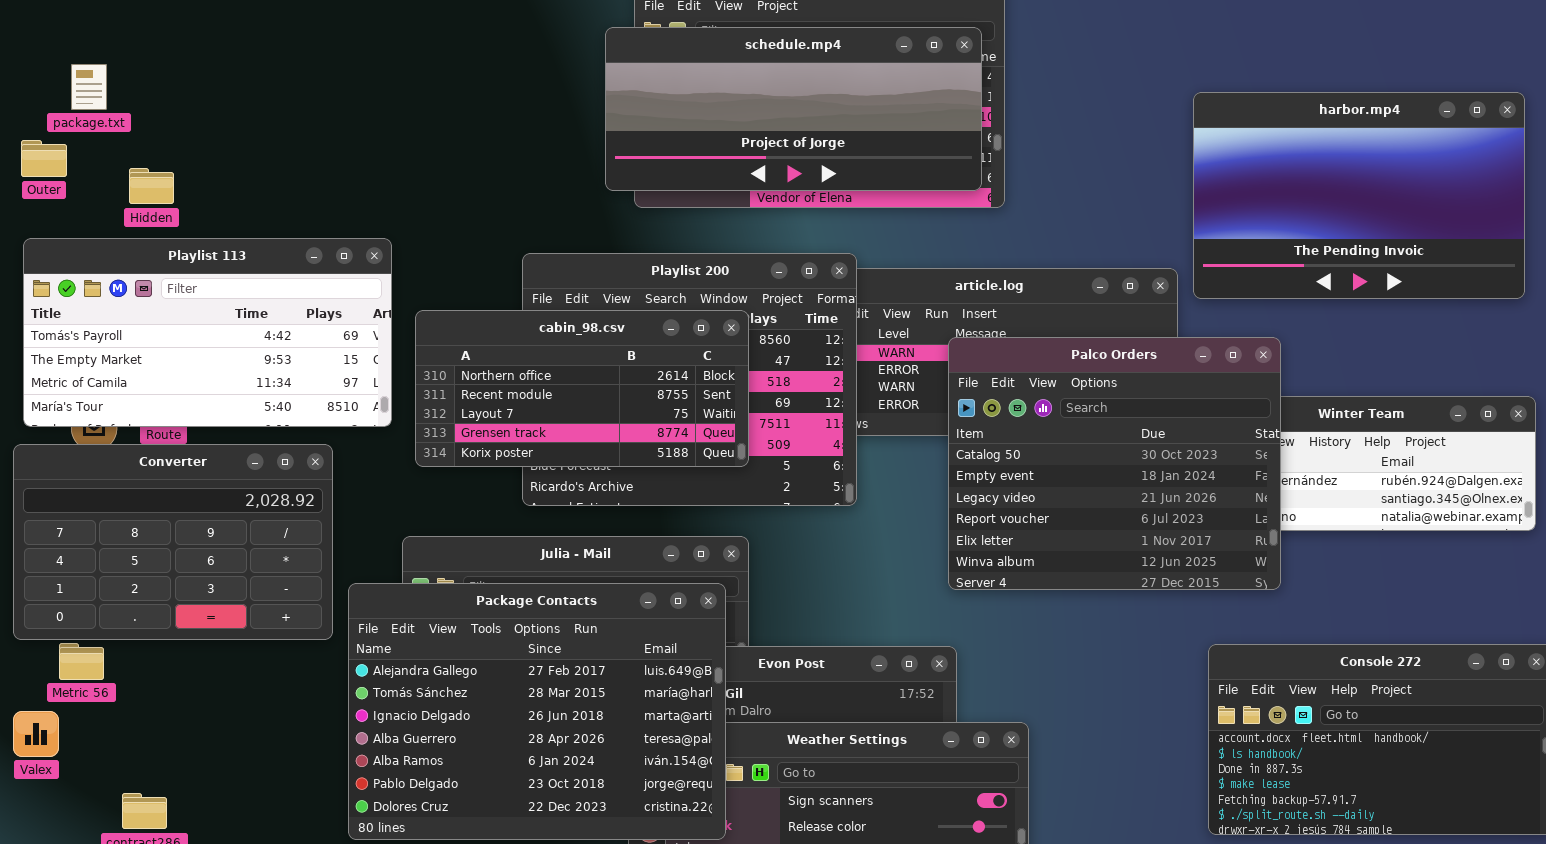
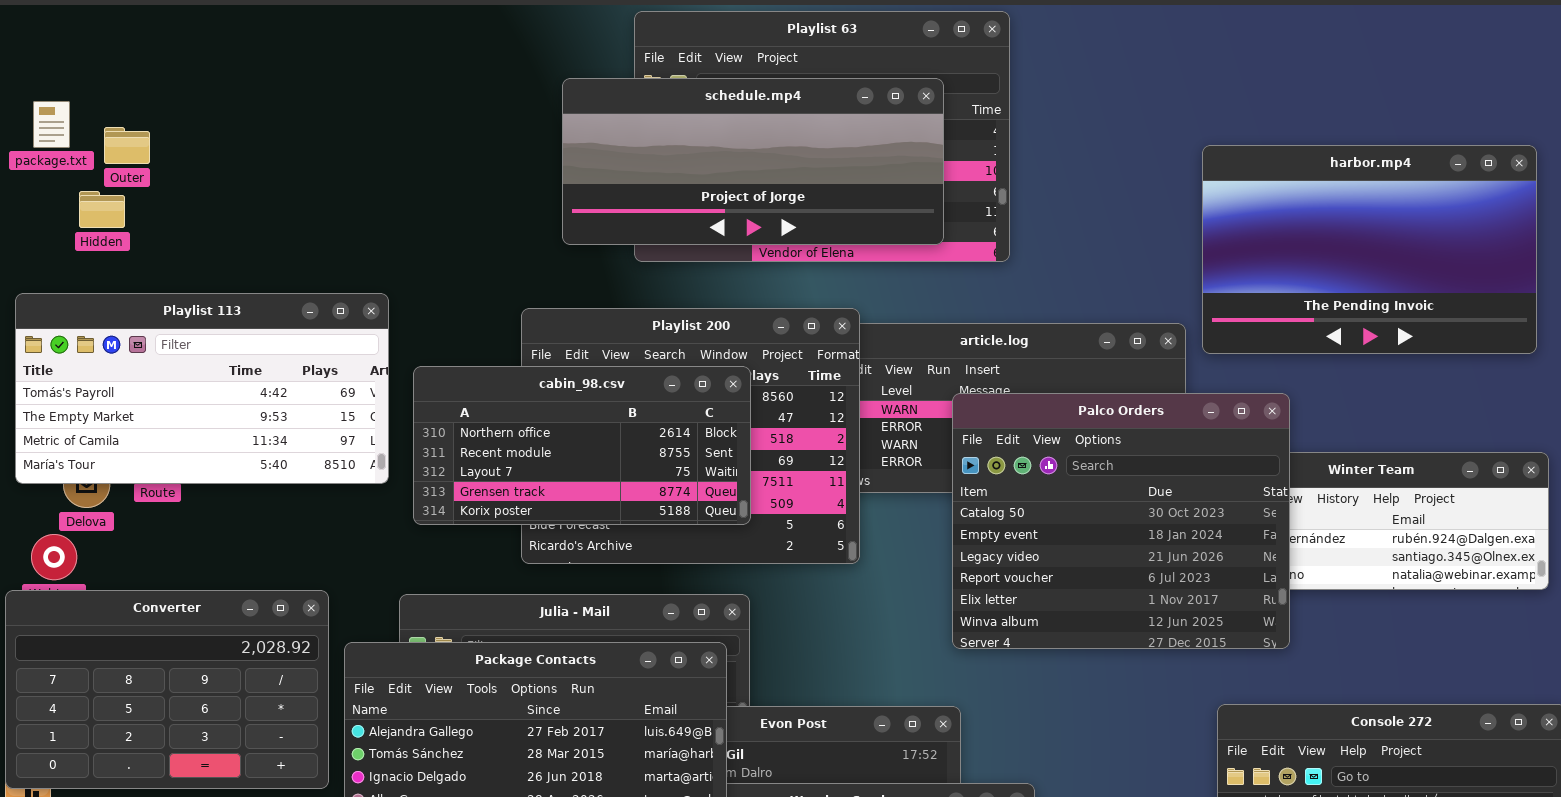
schedule.mp4: [605,27,982,191] -> [562,78,944,245], moved
package.txt: [71,64,107,110] -> [33,101,70,148], moved
Outer: [21,140,67,177] -> [104,127,150,164], moved
Hidden: [129,168,174,204] -> [79,191,125,228], moved
Converter: [13,444,333,640] -> [5,590,329,789], moved

